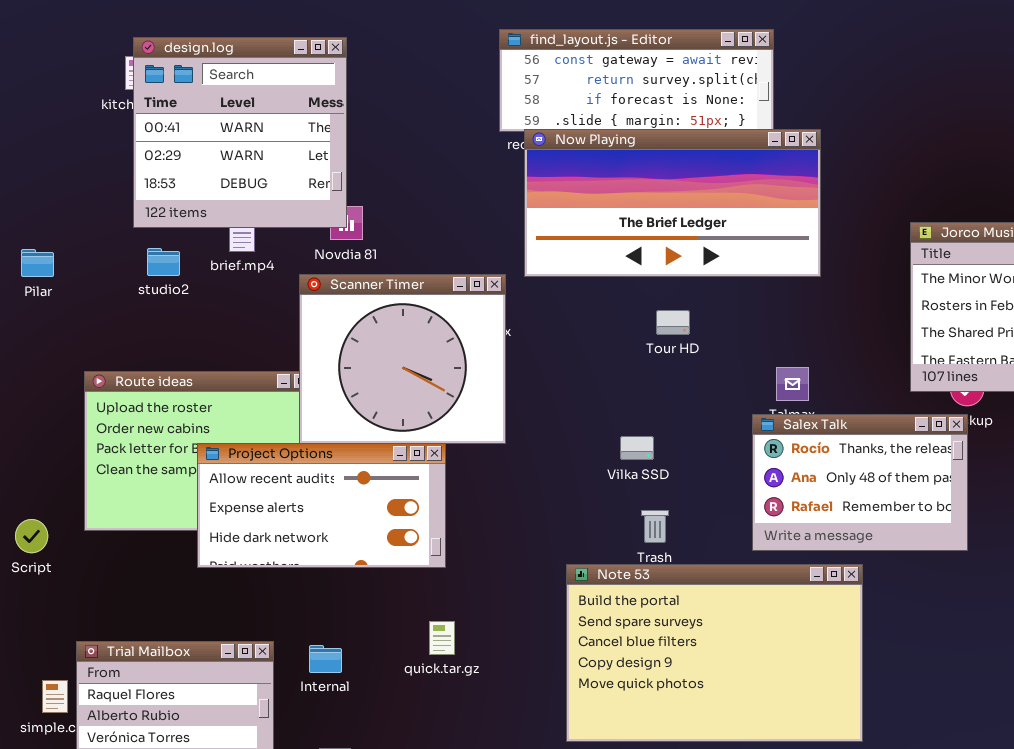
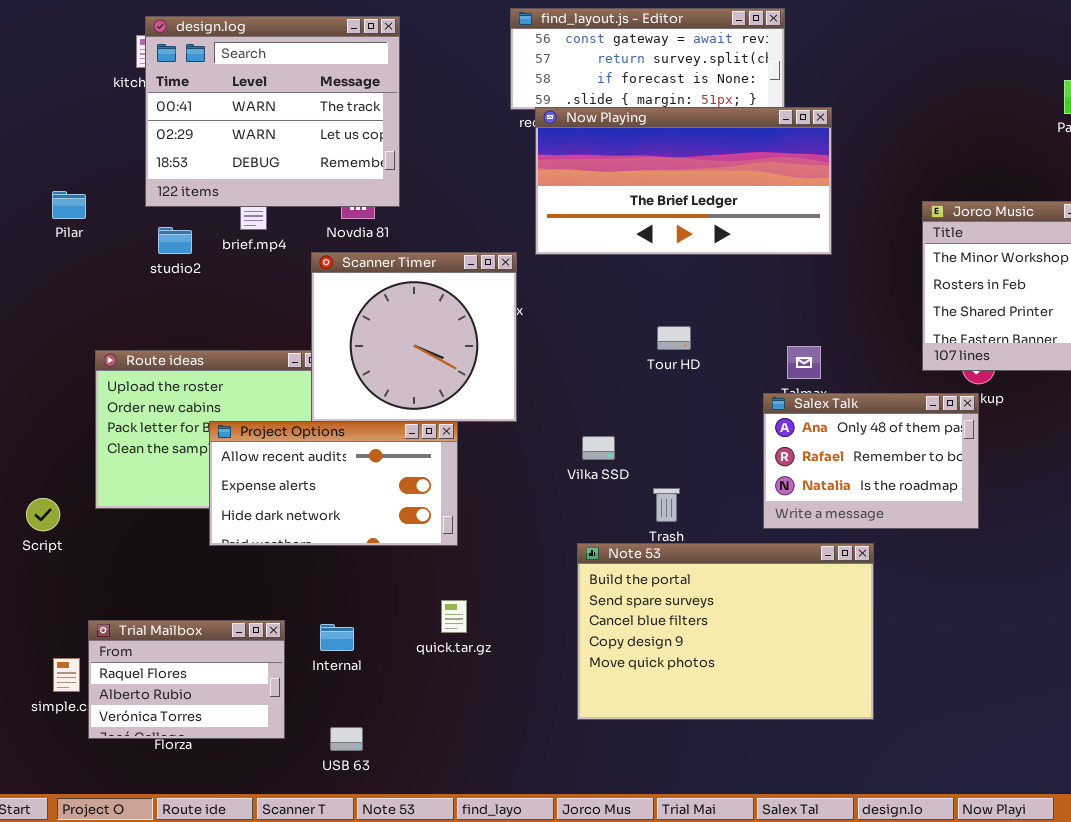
design.log: [133,37,347,228] -> [145,16,400,207], resized
Pilar: [21,249,54,277] -> [52,191,86,219], moved
Tour HD: [656,310,690,335] -> [657,326,691,350], moved
Salex Talk: [752,414,968,551] -> [763,393,979,529], scrolled down 1 row
Vilka SSD: [620,436,654,460] -> [582,436,615,460], moved

